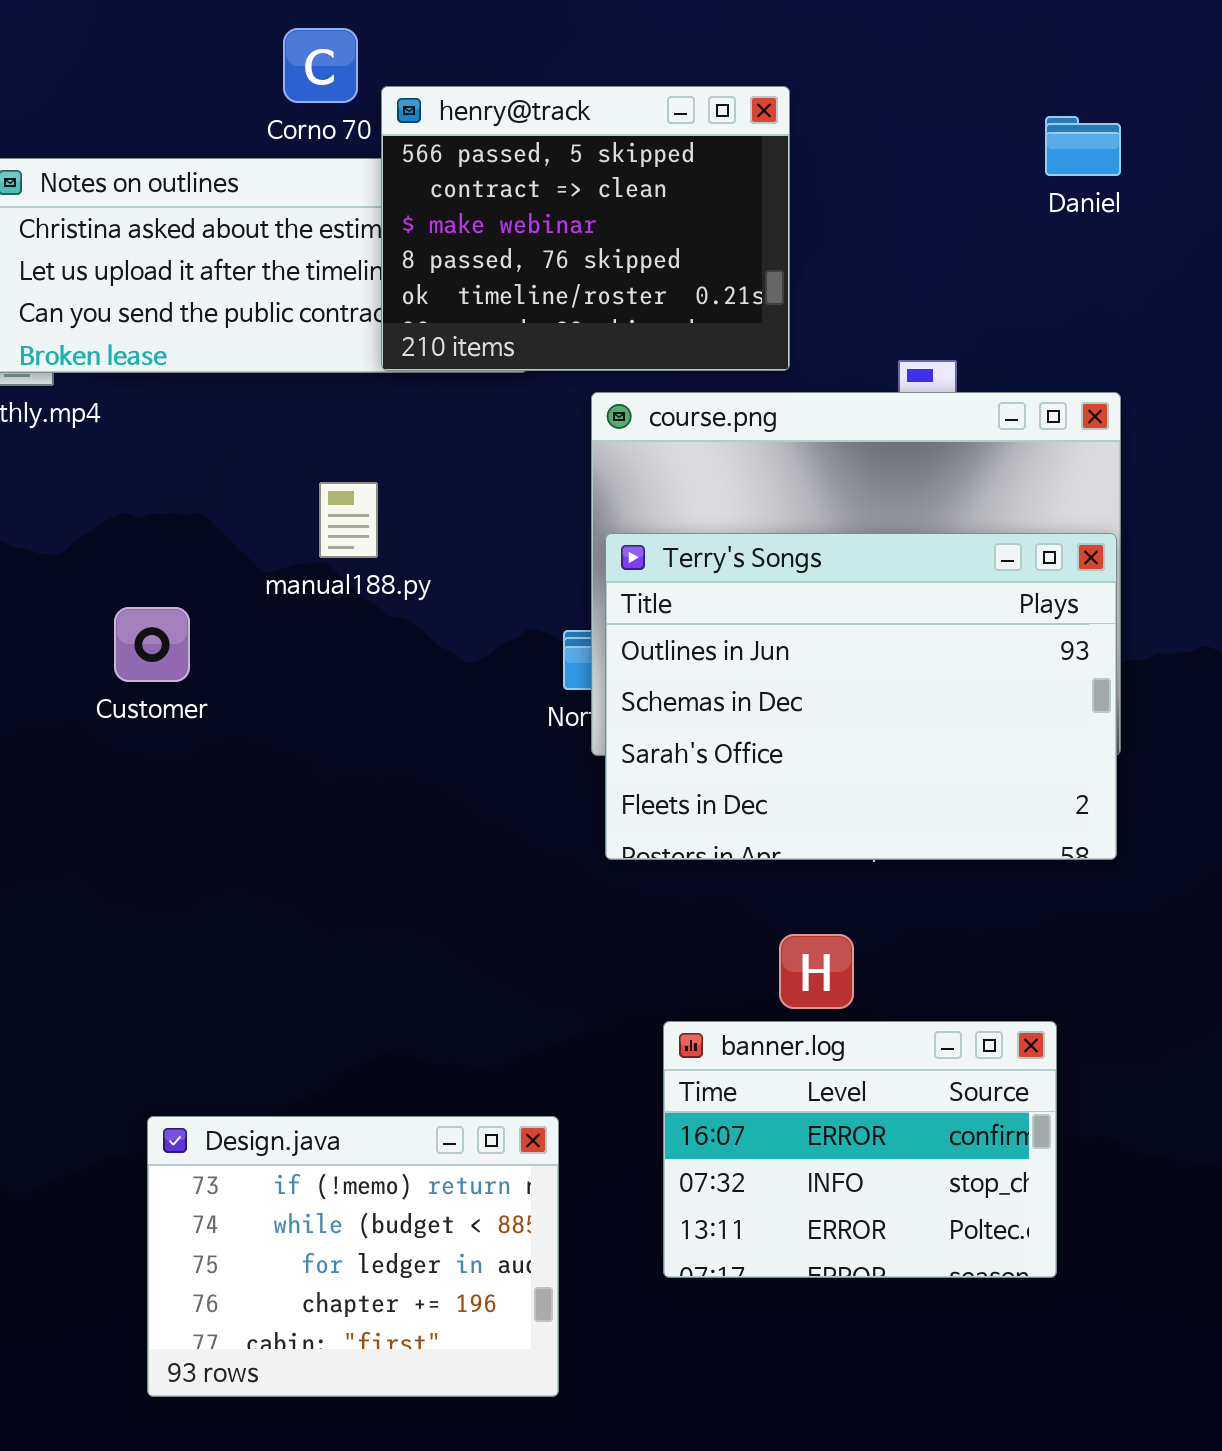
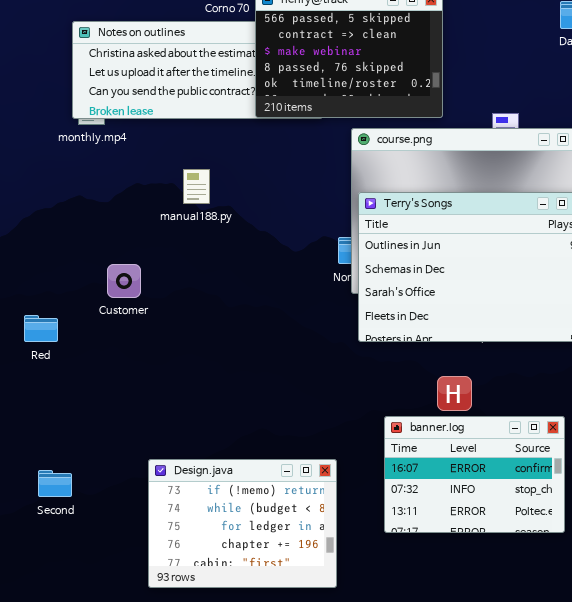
manual188.py: [319,482,378,558] -> [183,169,210,204], moved
Customer: [114,607,190,682] -> [107,264,141,298], moved

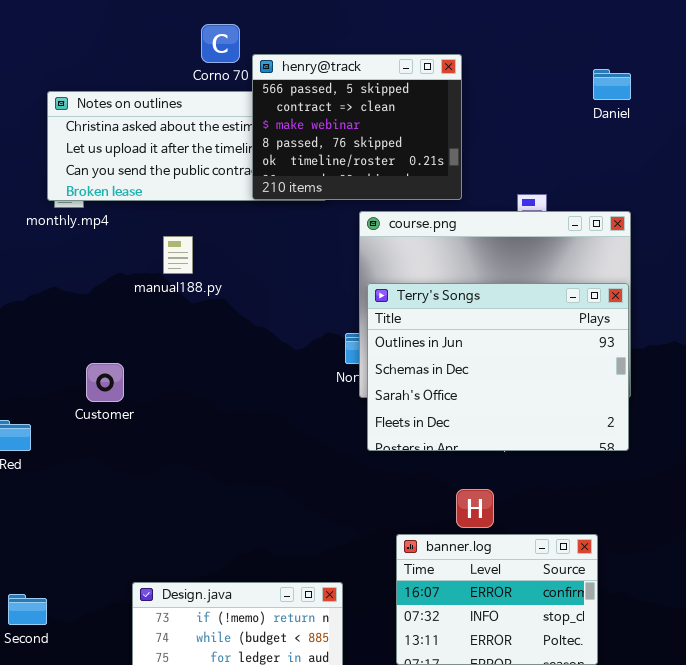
manual188.py: [183,169,210,204] -> [163,236,193,274], moved

